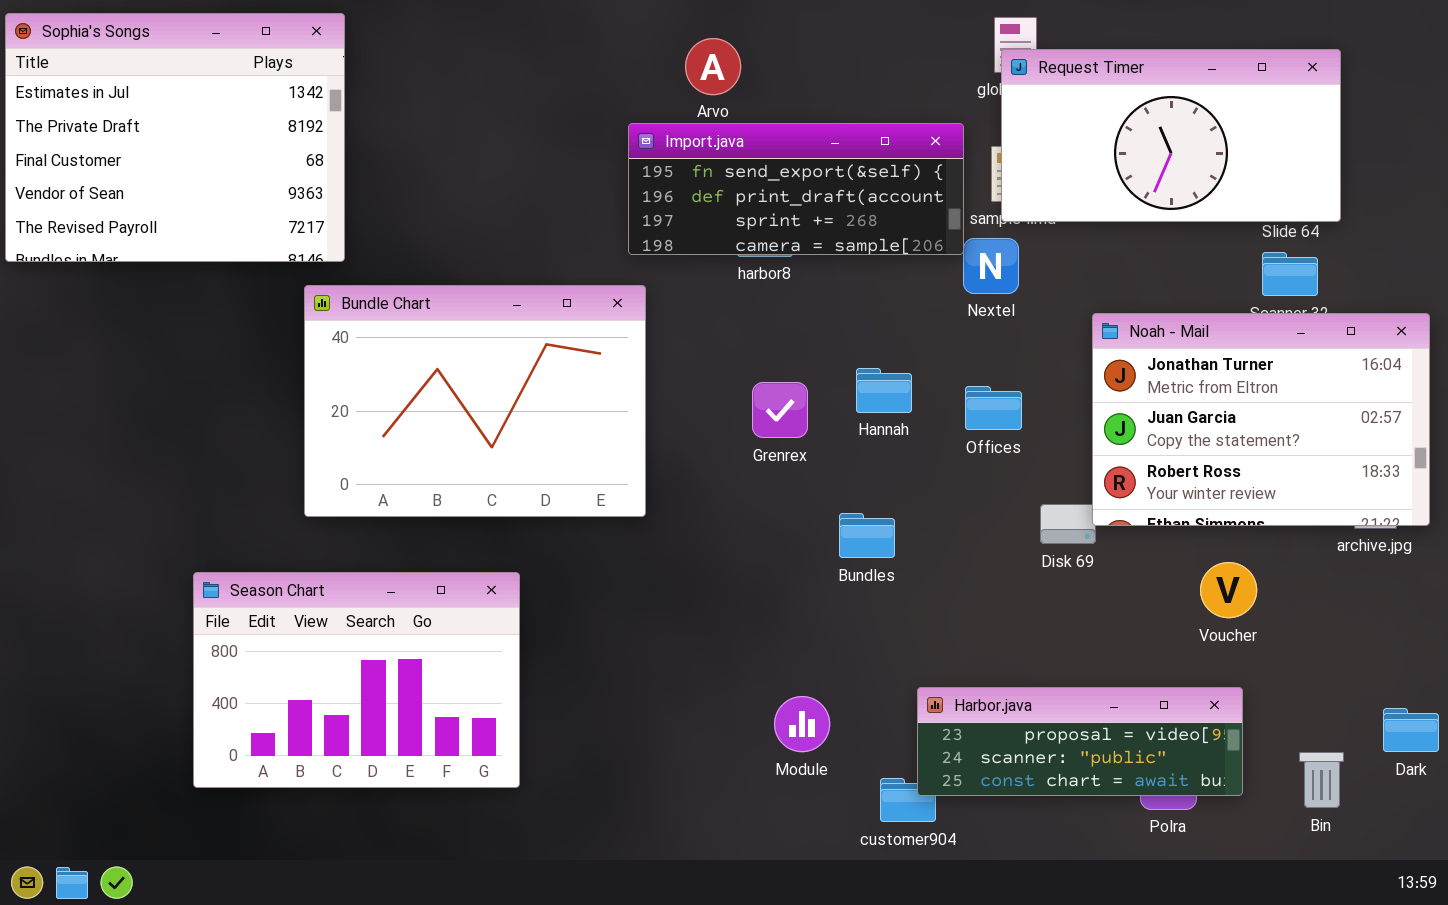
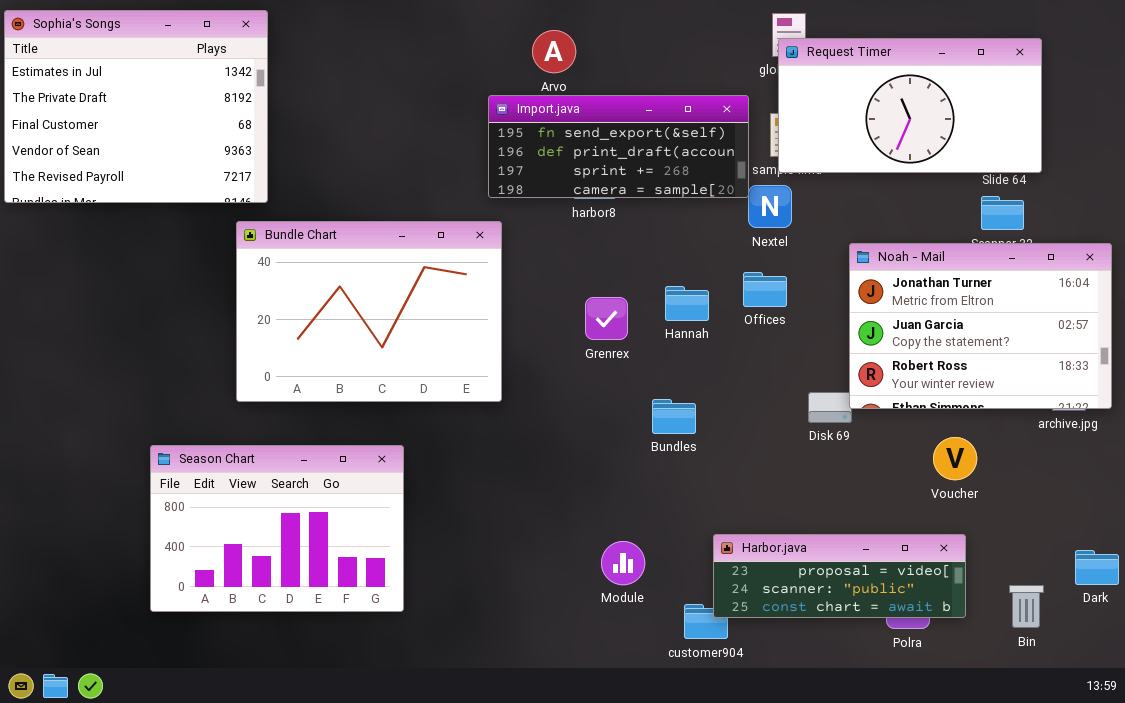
Offices: [965,386,1022,430] -> [743,272,787,307], moved

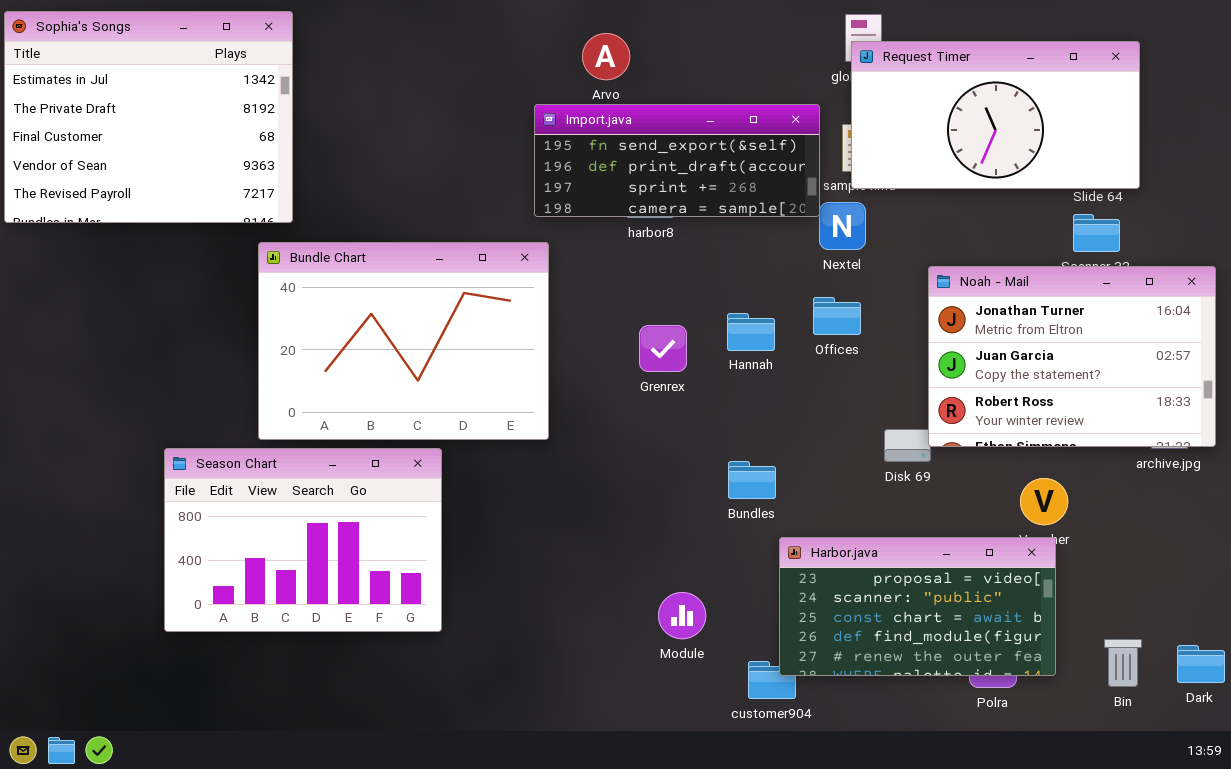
Bundles: [652,399,696,434] -> [728,461,776,499], moved
Season Chart: [150,445,404,612] -> [164,448,442,632], moved
Harbor.java: [713,534,966,618] -> [779,537,1056,676], resized
Dark: [1075,550,1119,585] -> [1177,645,1225,683], moved

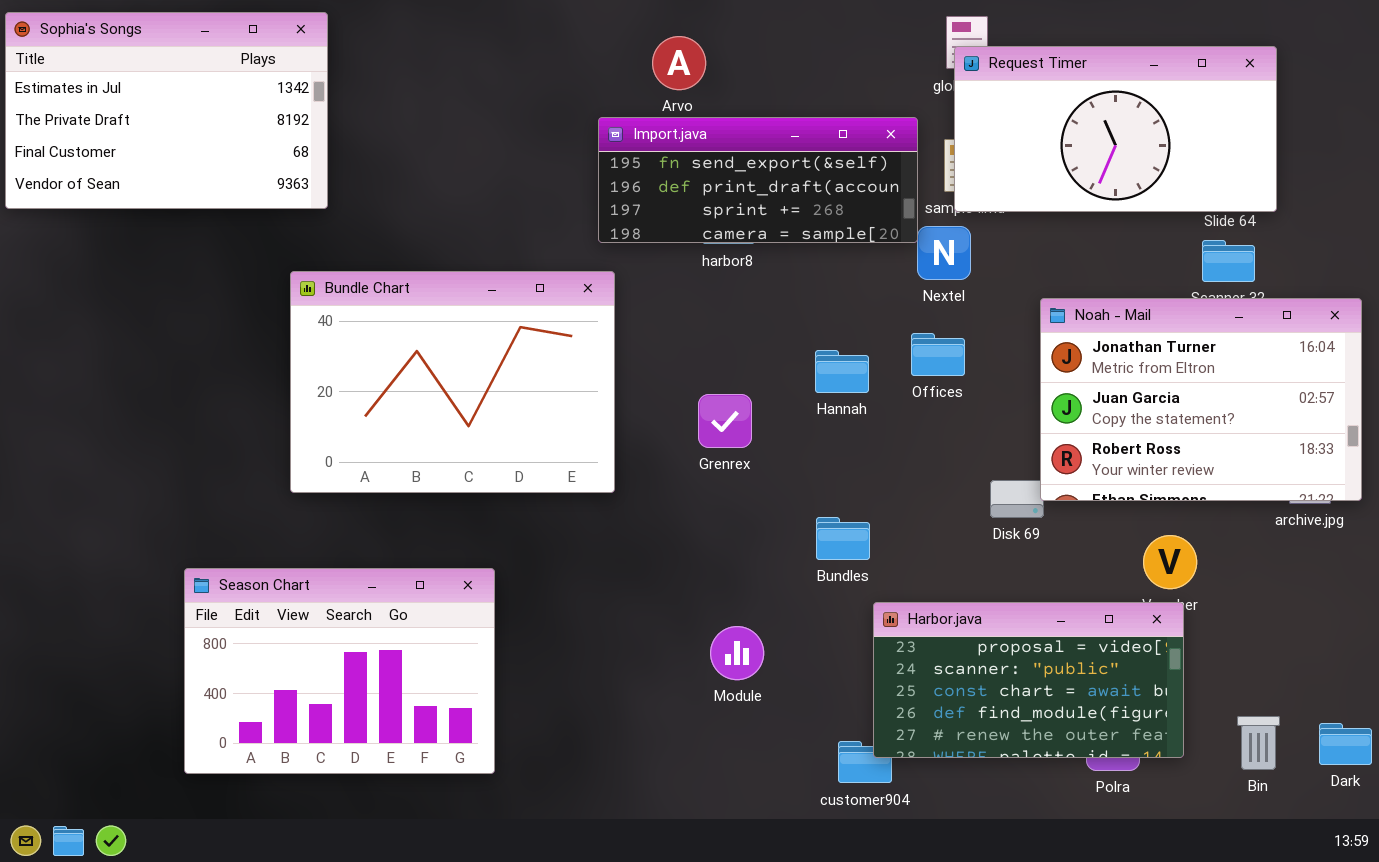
Sophia's Songs: [4,11,293,223] -> [5,12,328,209], resized
Grenrex: [639,325,687,372] -> [698,394,752,448], moved
Season Chart: [164,448,442,632] -> [184,568,495,774], moved
Module: [658,592,706,639] -> [710,626,764,680], moved

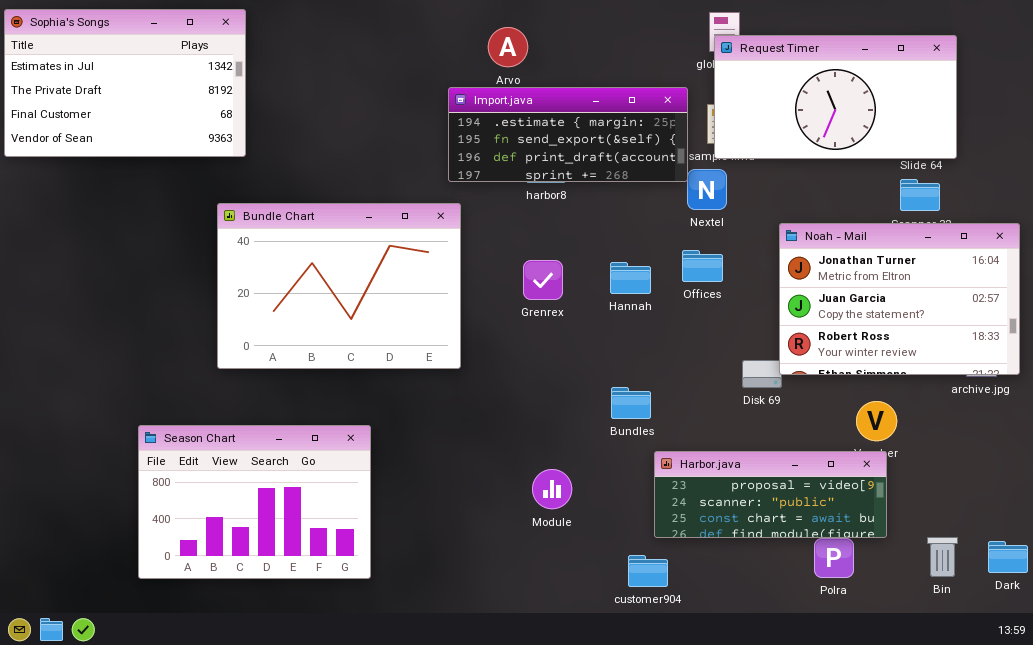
Import.java: [598,117,918,243] -> [448,87,688,182], scrolled up 1 row
Grenrex: [698,394,752,448] -> [523,260,563,300], moved
Harbor.java: [873,602,1184,758] -> [654,451,887,538], resized

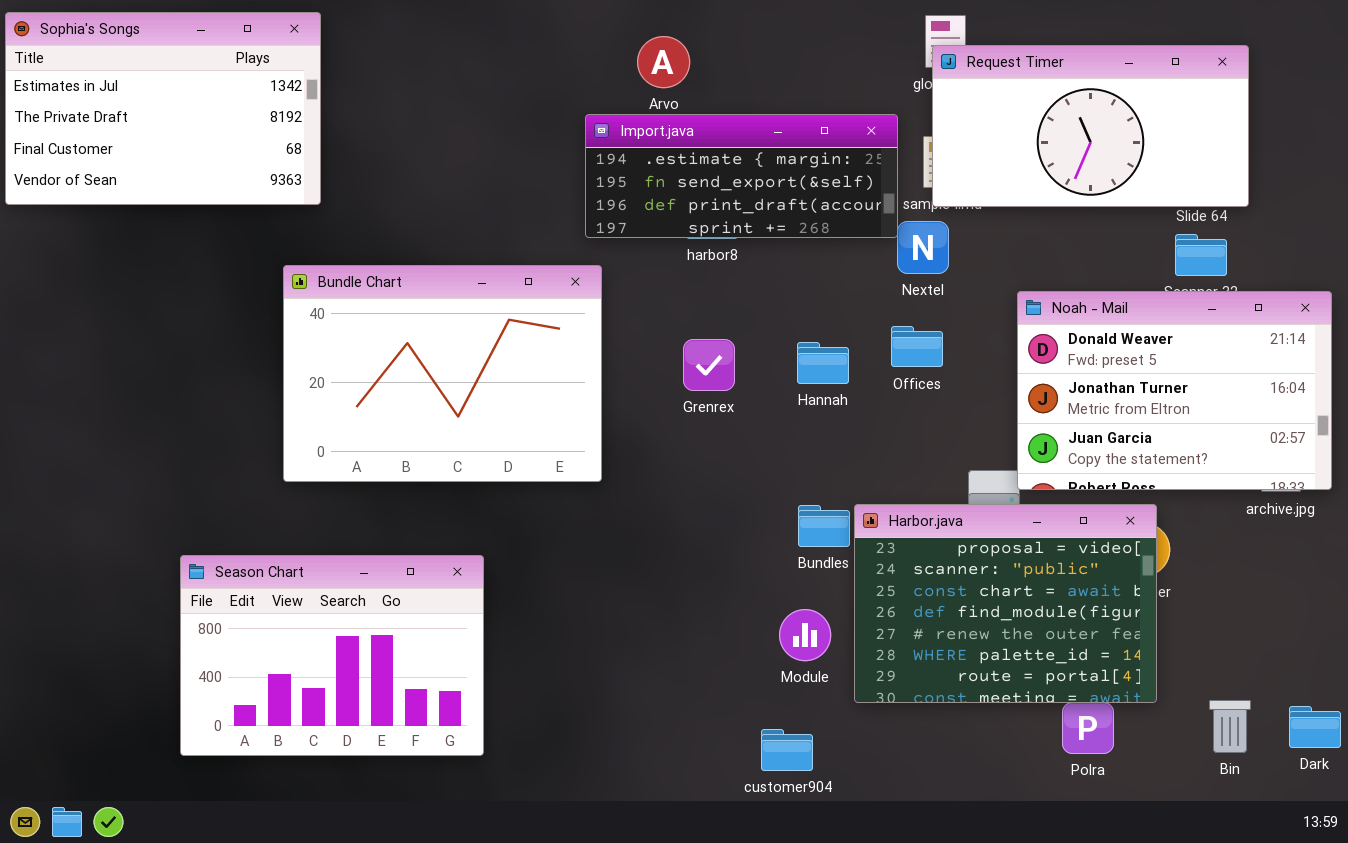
Noah - Mail: [779,223,1020,375] -> [1017,291,1332,490], scrolled up 1 row
Harbor.java: [654,451,887,538] -> [854,504,1157,703], resized
Module: [532,469,572,509] -> [779,609,831,661], moved
customer904: [628,555,668,587] -> [761,729,813,771], moved

